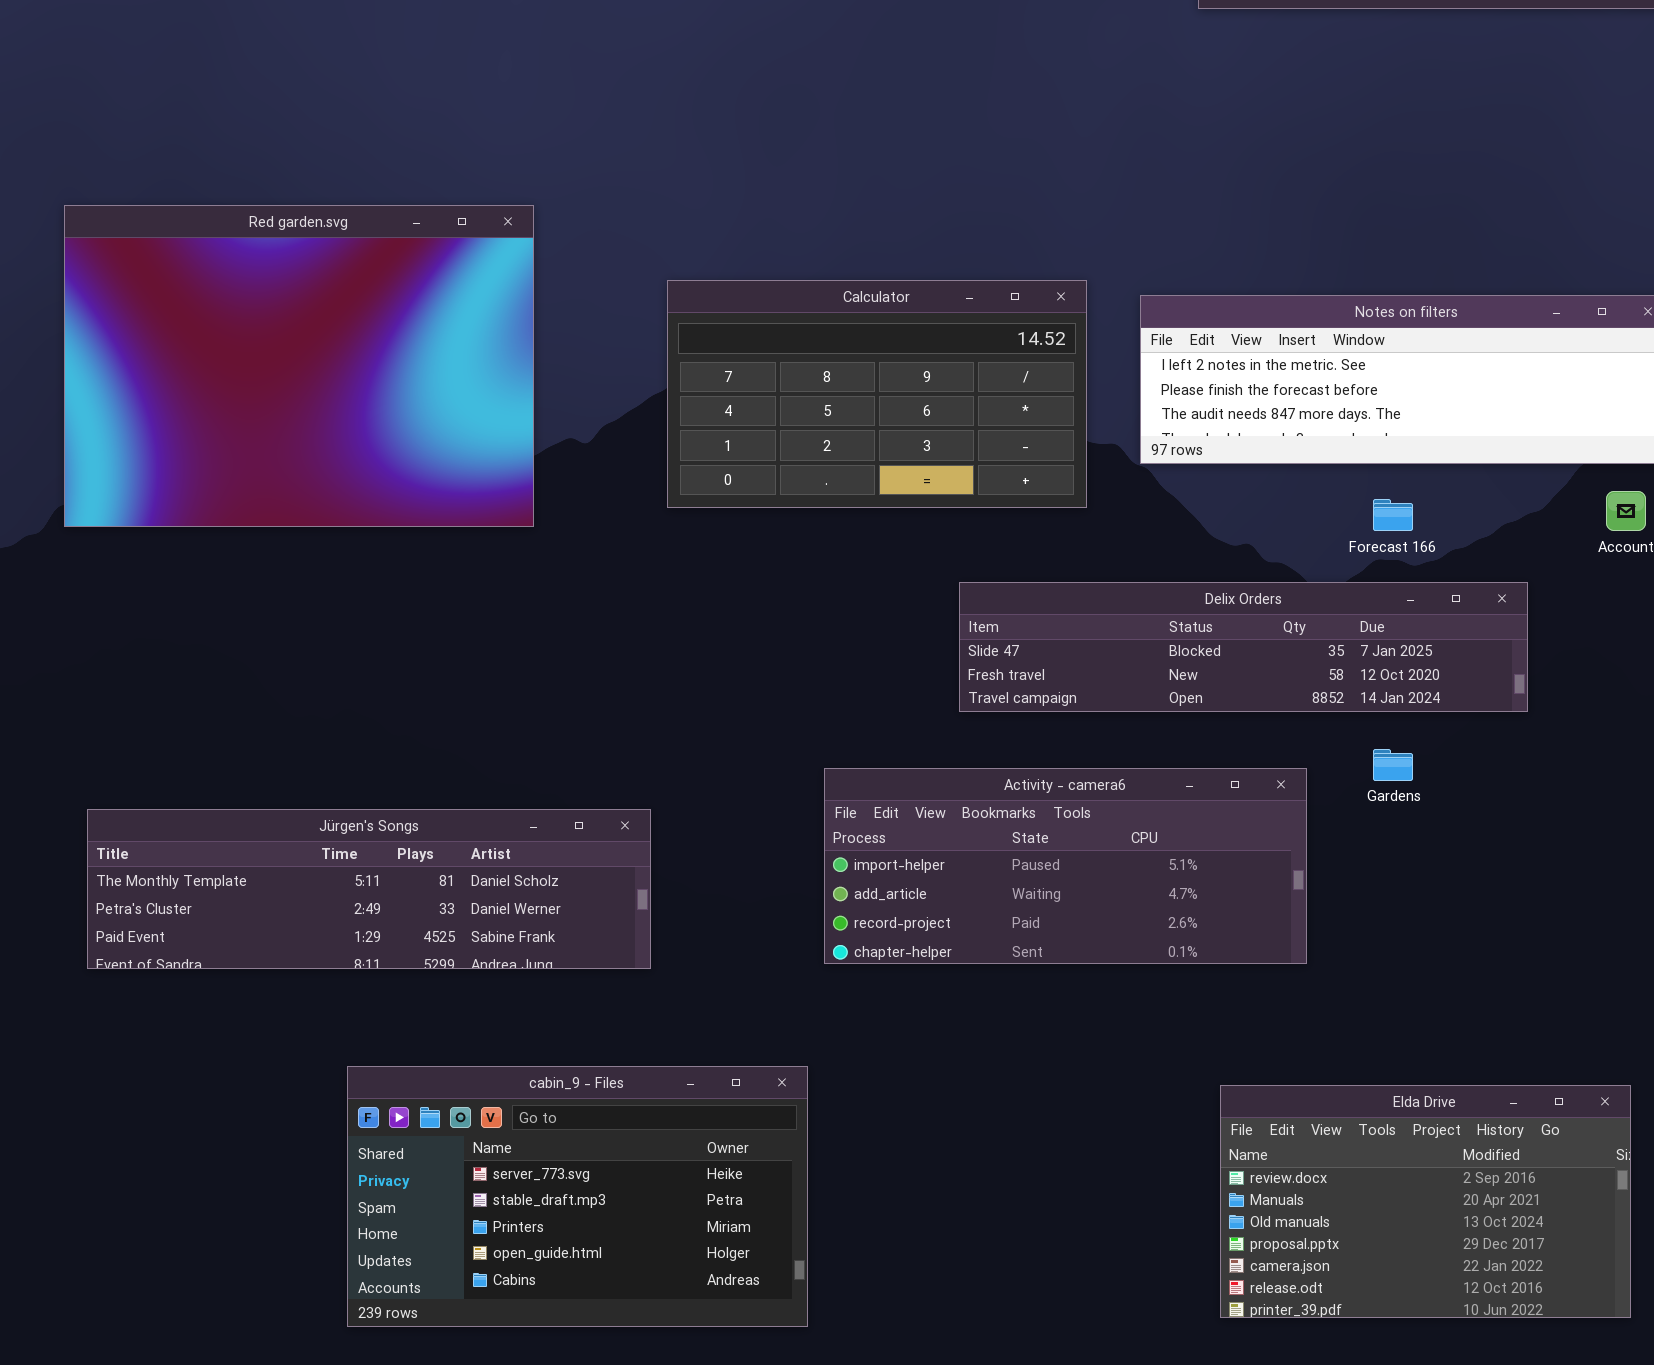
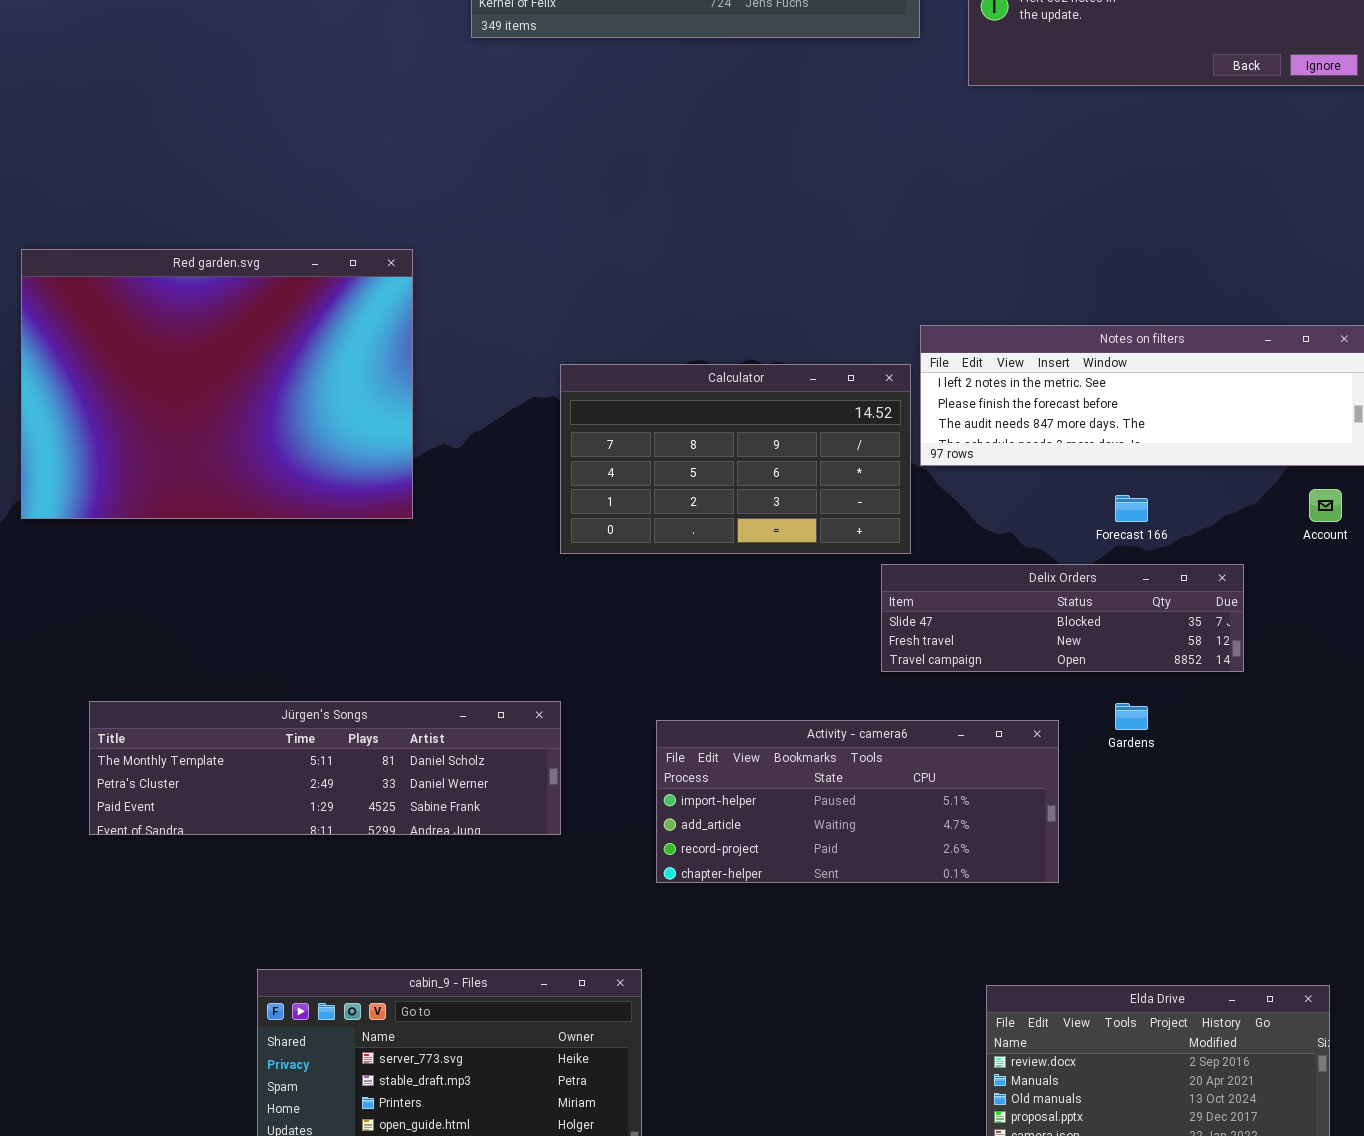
Calculator: [667,280,1087,508] -> [560,364,911,554], moved
Delix Orders: [959,582,1528,712] -> [881,564,1244,672], resized
Jürgen's Songs: [87,809,651,969] -> [89,701,561,835], moved

